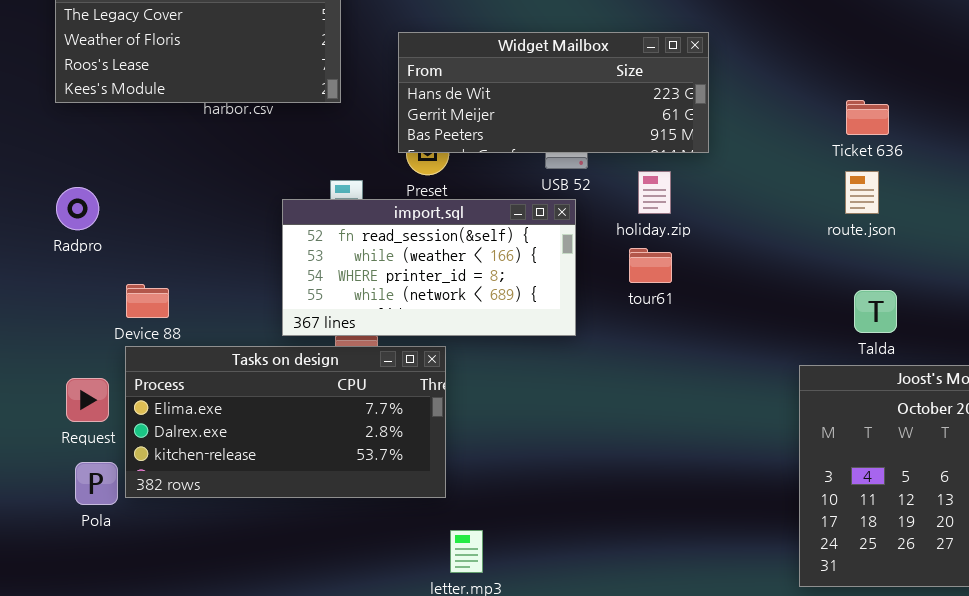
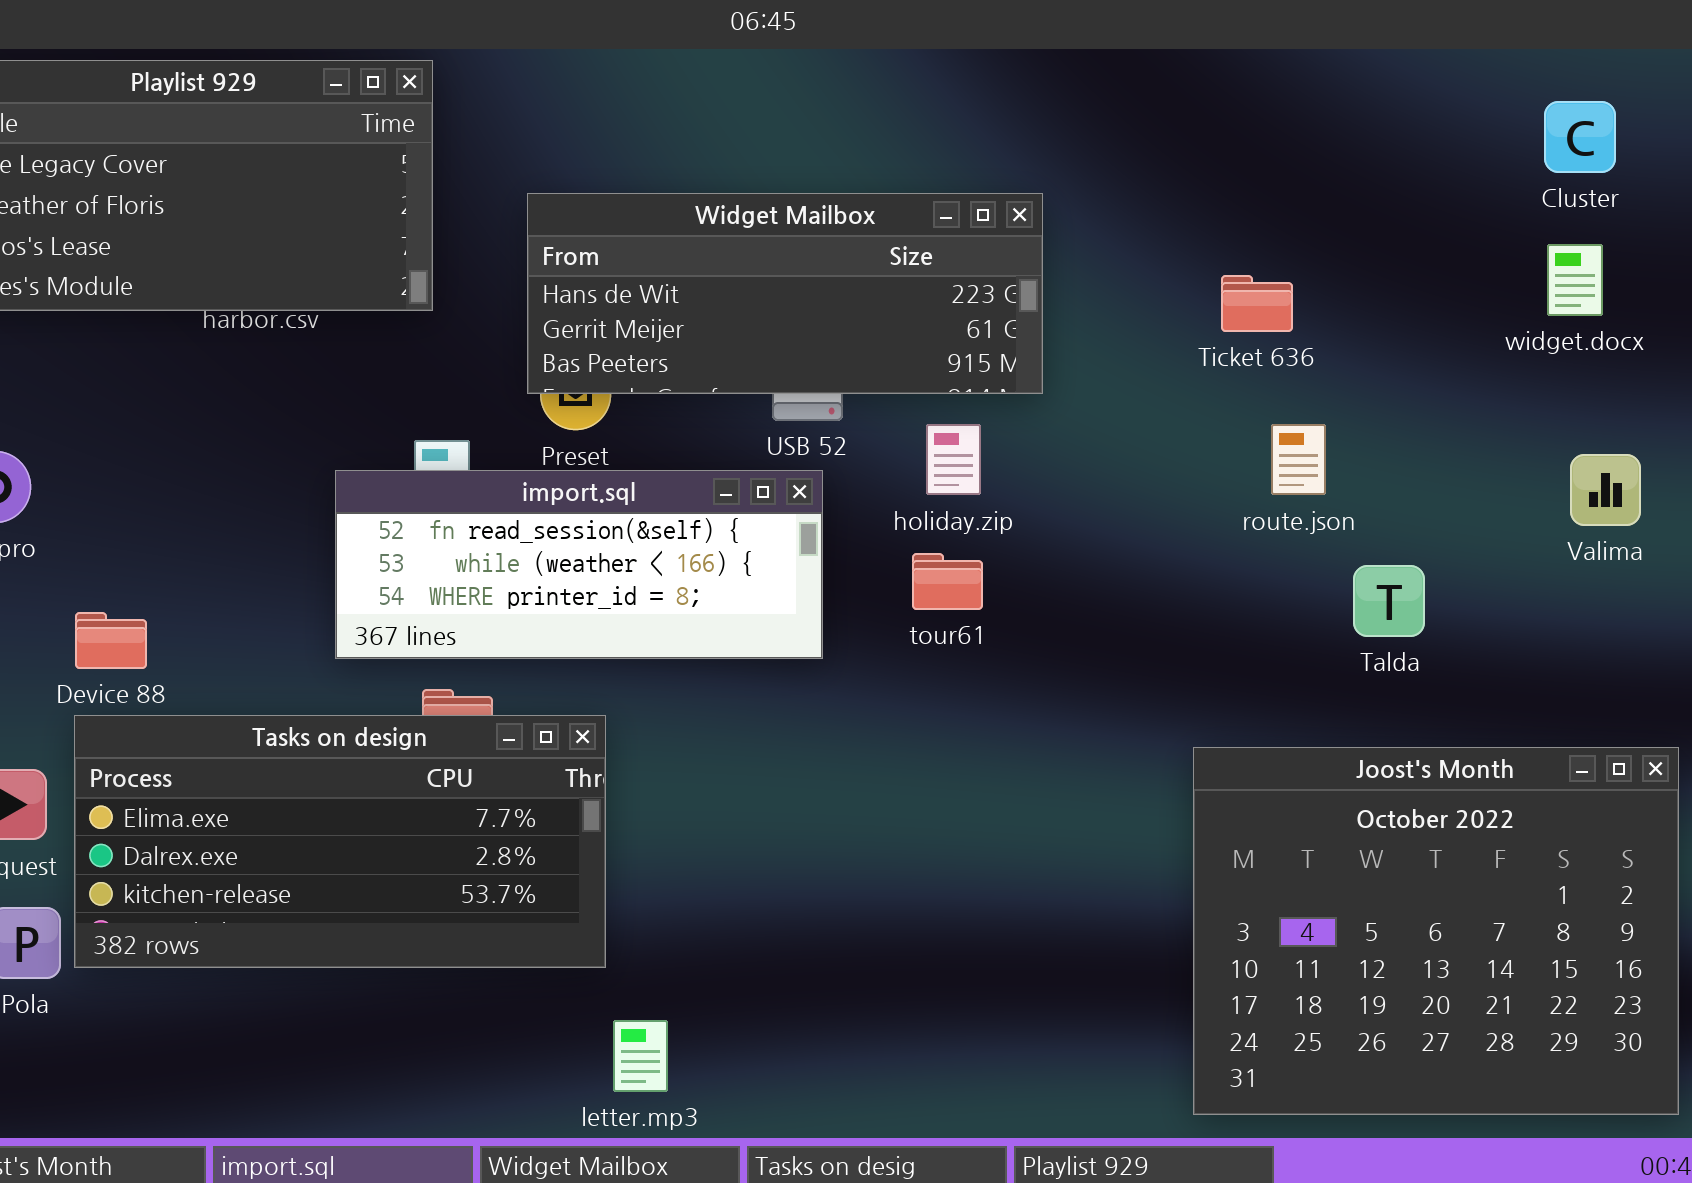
Ticket 636: [846,100,889,135] -> [1221,275,1293,332], moved
import.sql: [282,199,576,336] -> [335,470,823,659], resized
Talda: [854,290,897,333] -> [1353,565,1425,637], moved

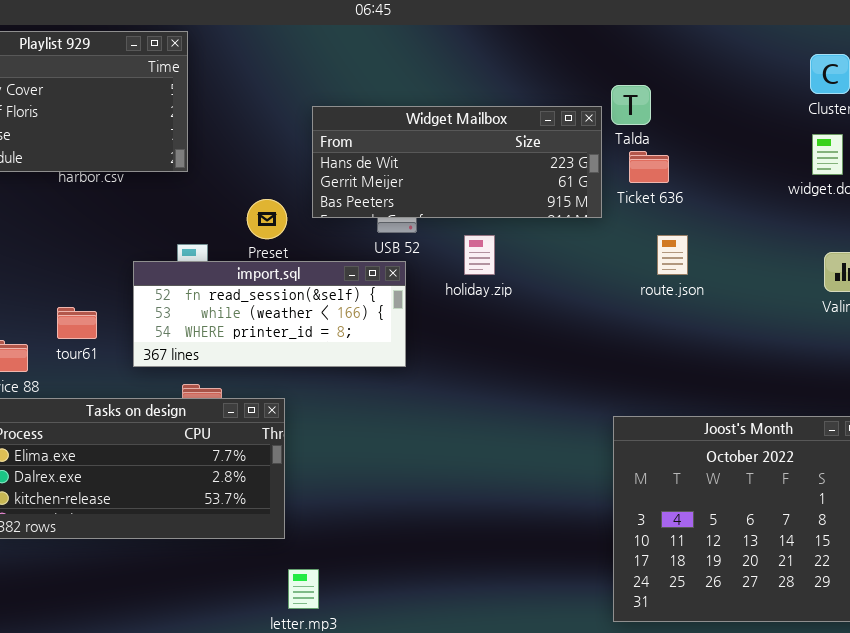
Widget Mailbox: [527,193,1043,394] -> [312,106,602,218], moved
tour61: [912,553,983,610] -> [57,307,97,339], moved
Talda: [1353,565,1425,637] -> [611,85,651,125], moved

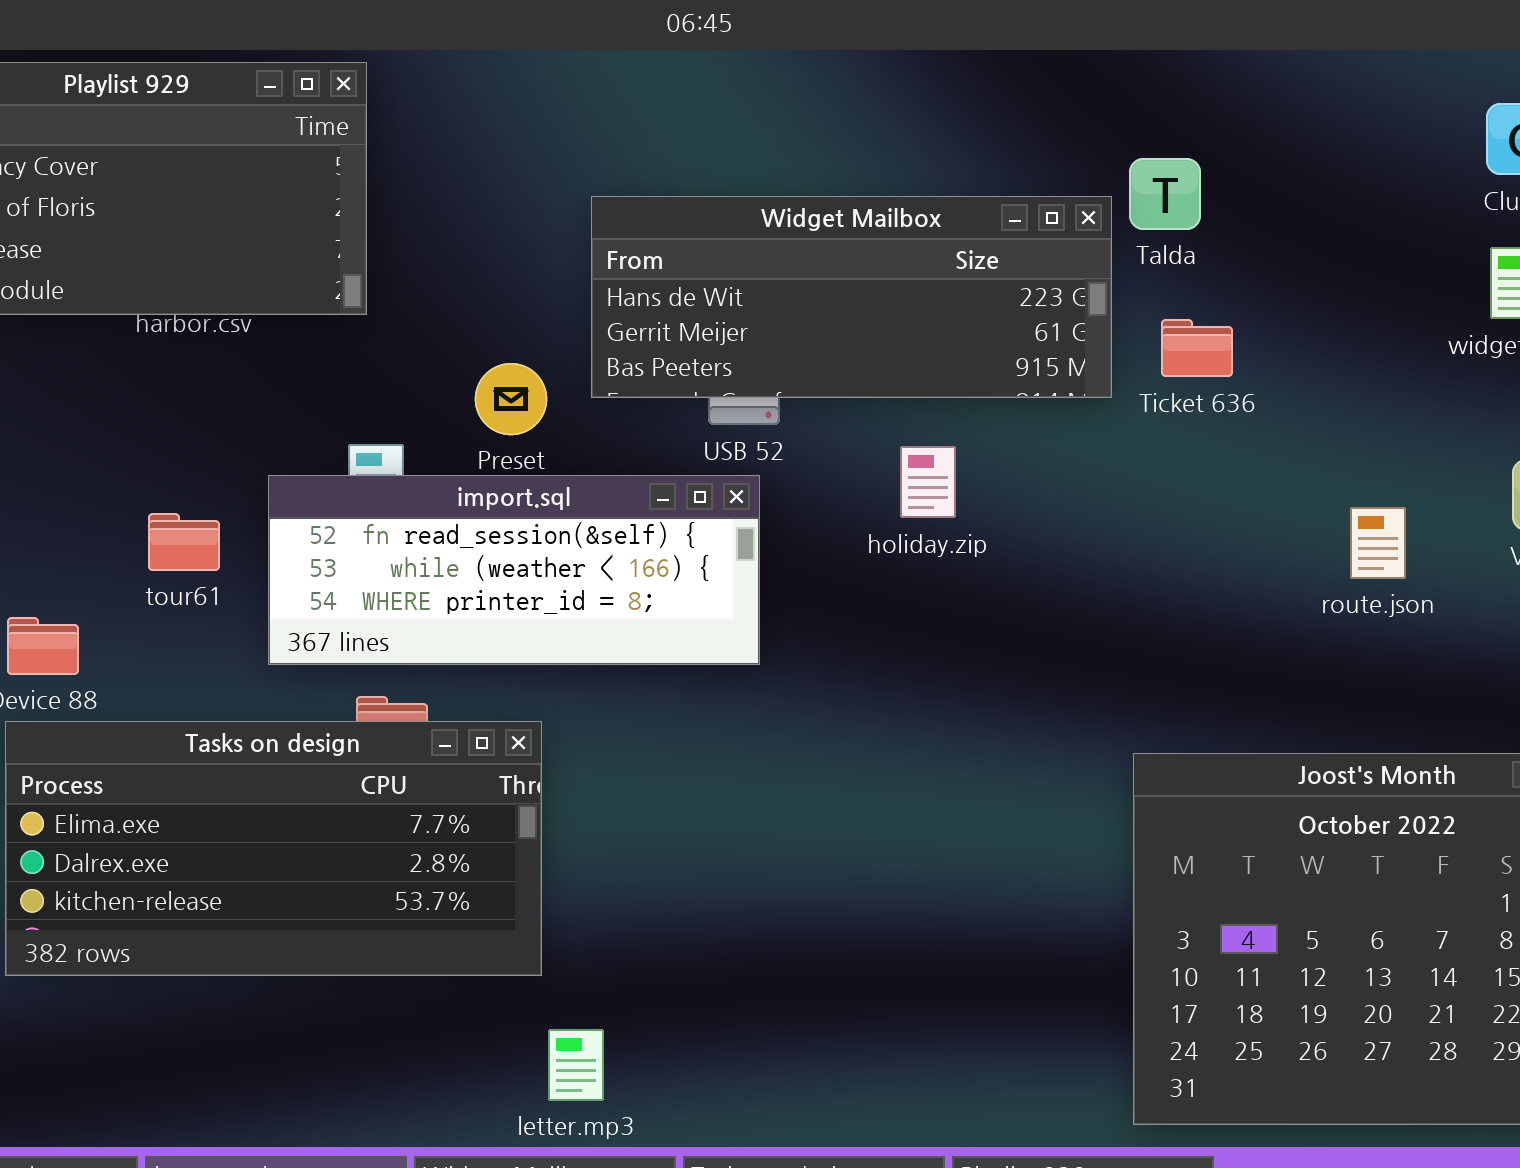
Ticket 636: [629,151,669,183] -> [1161,319,1233,377], moved
holiday.zip: [464,235,495,275] -> [900,446,956,518], moved
route.json: [657,235,688,275] -> [1350,507,1406,579], moved
tour61: [57,307,97,339] -> [148,513,220,571], moved

